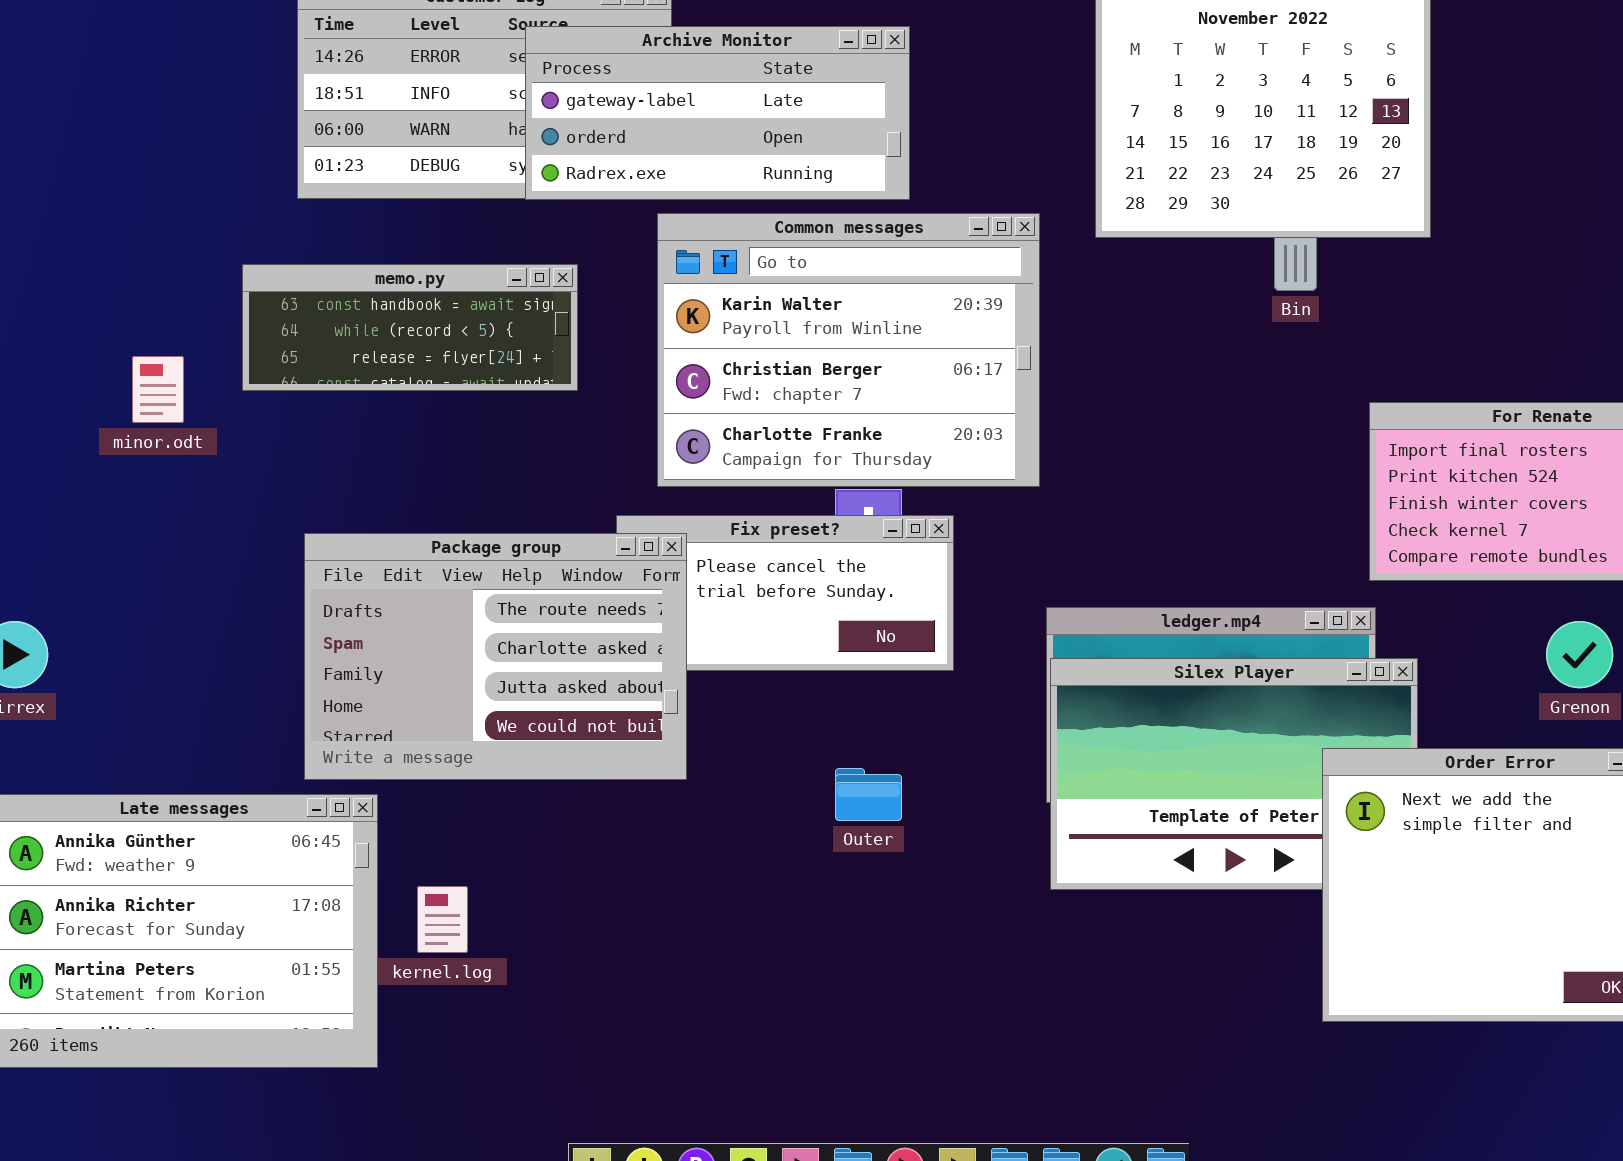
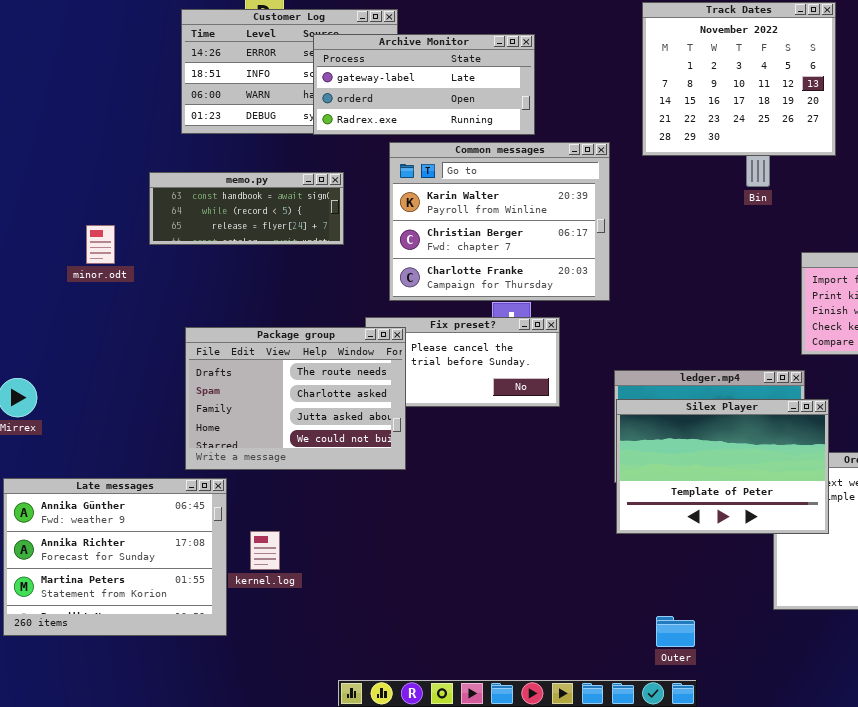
Silex Player: [1050,658,1418,890] -> [616,399,829,534], raised
Outer: [835,768,902,821] -> [656,616,695,647], moved

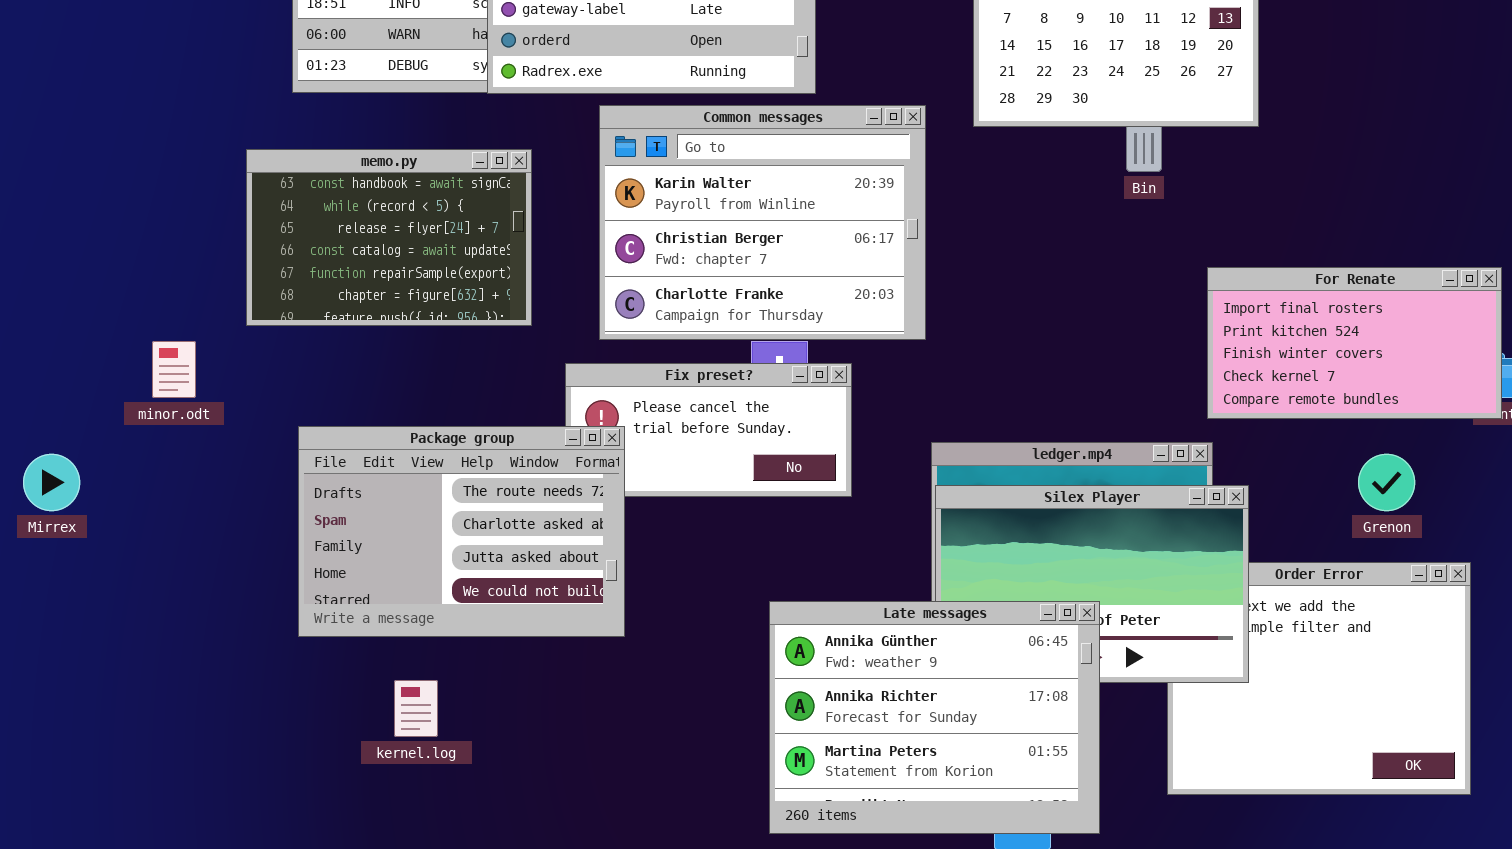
memo.py: [149,172,344,245] -> [246,149,532,326], resized
minor.odt: [86,225,115,264] -> [152,341,196,398], moved
Package group: [185,327,406,470] -> [298,426,625,637], moved
Late messages: [3,478,227,636] -> [769,601,1100,834], moved

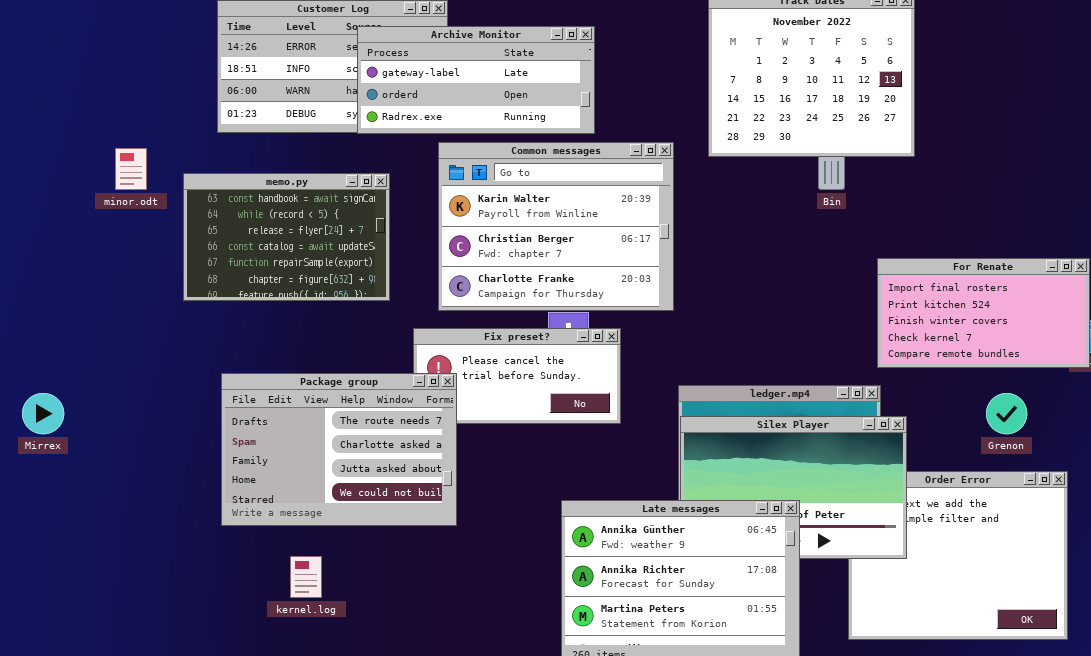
minor.odt: [152,341,196,398] -> [115,148,147,190], moved

